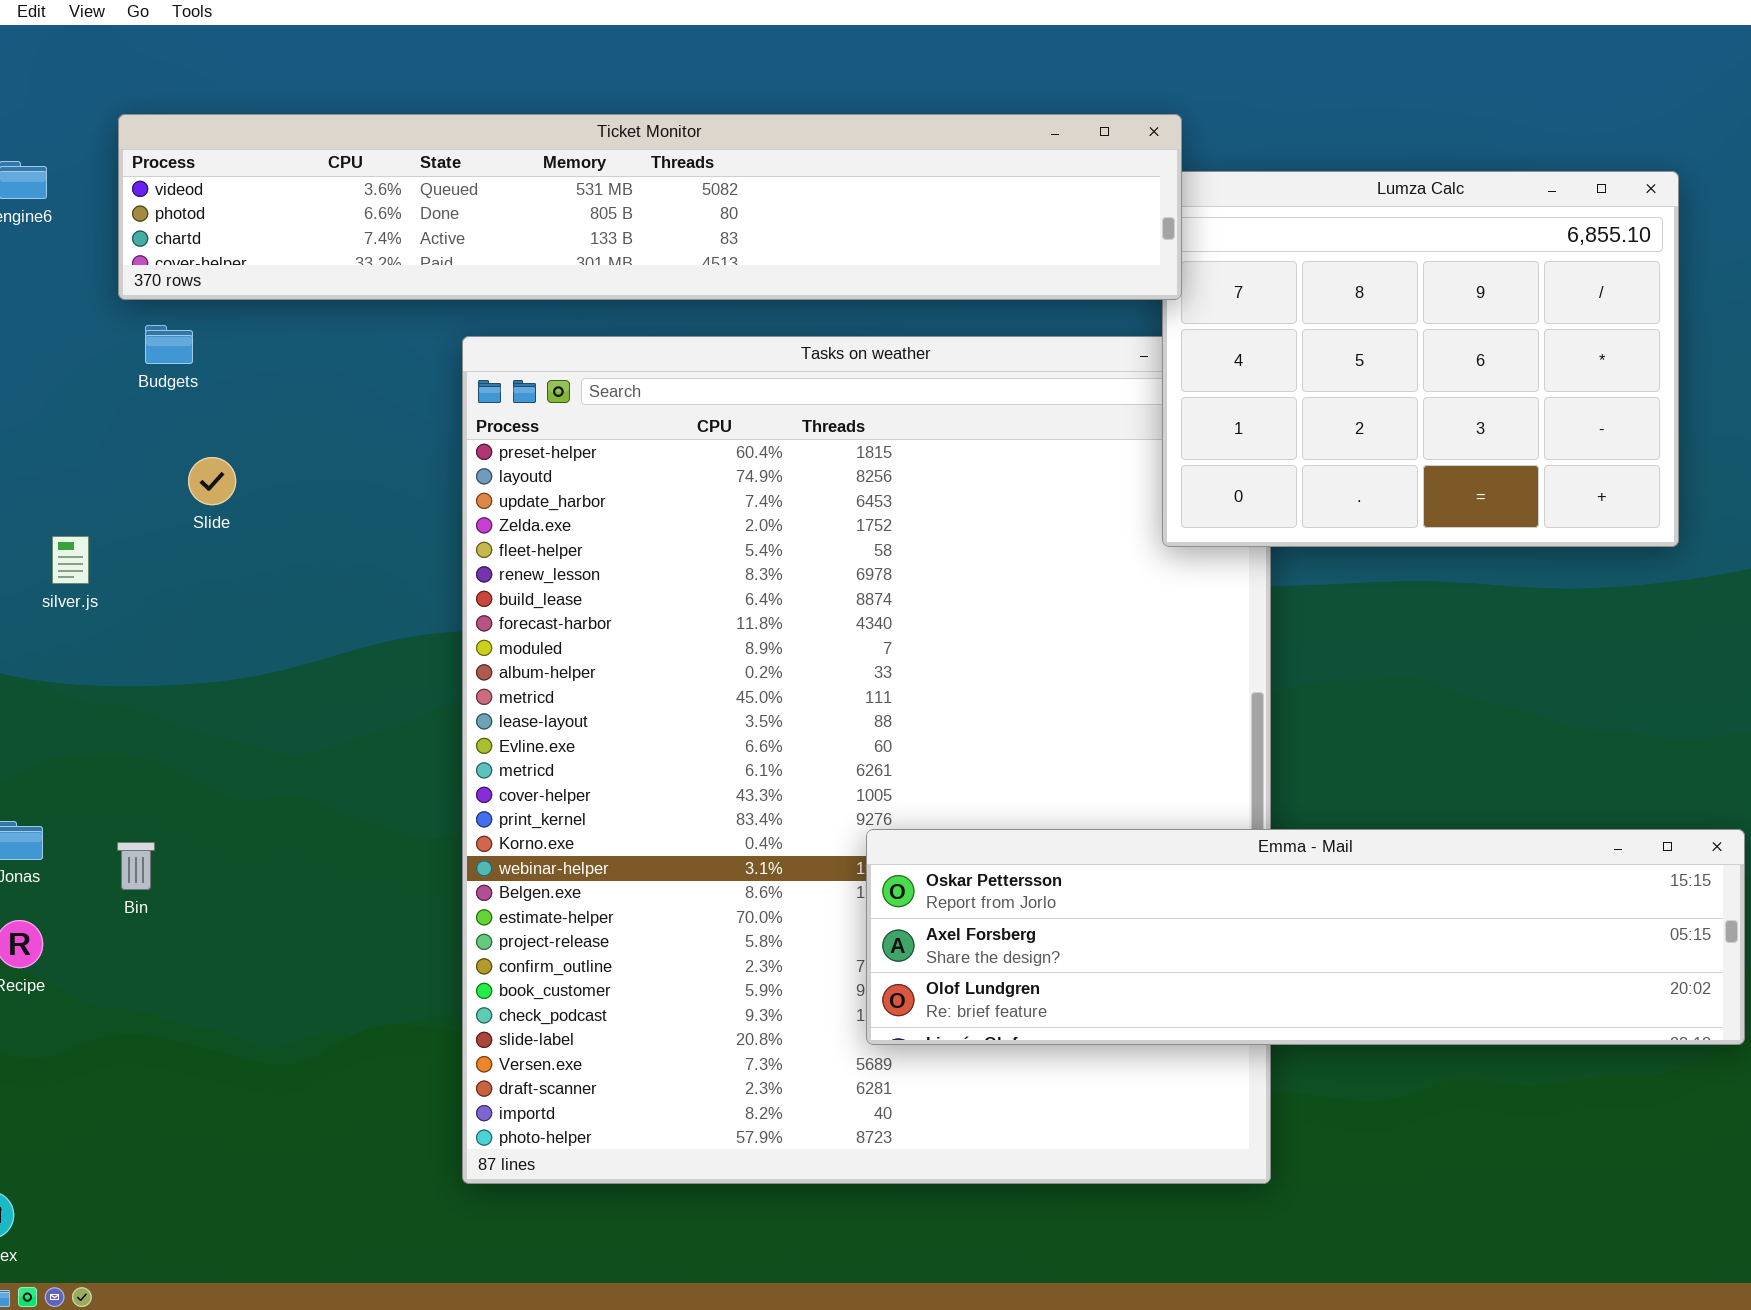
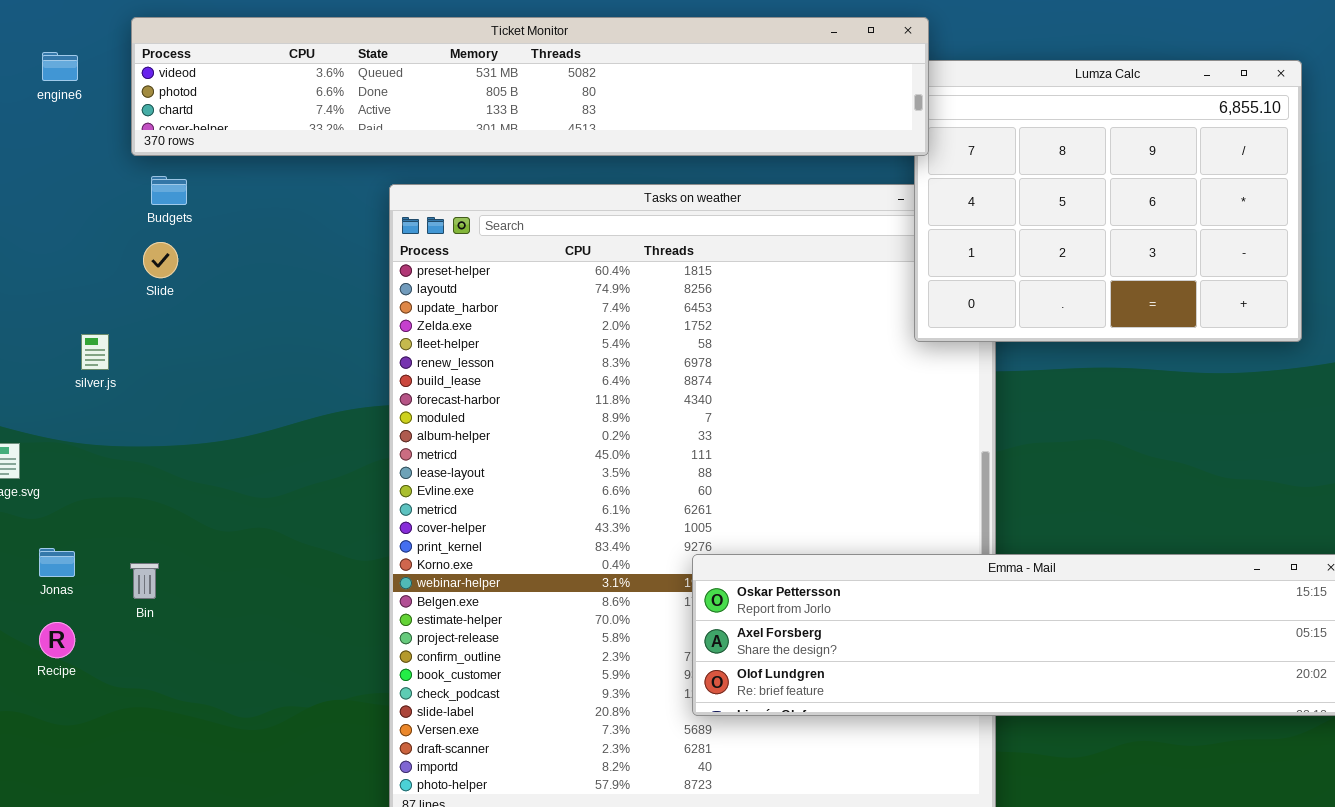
Slide: [188,457,236,505] -> [143,242,178,278], moved

